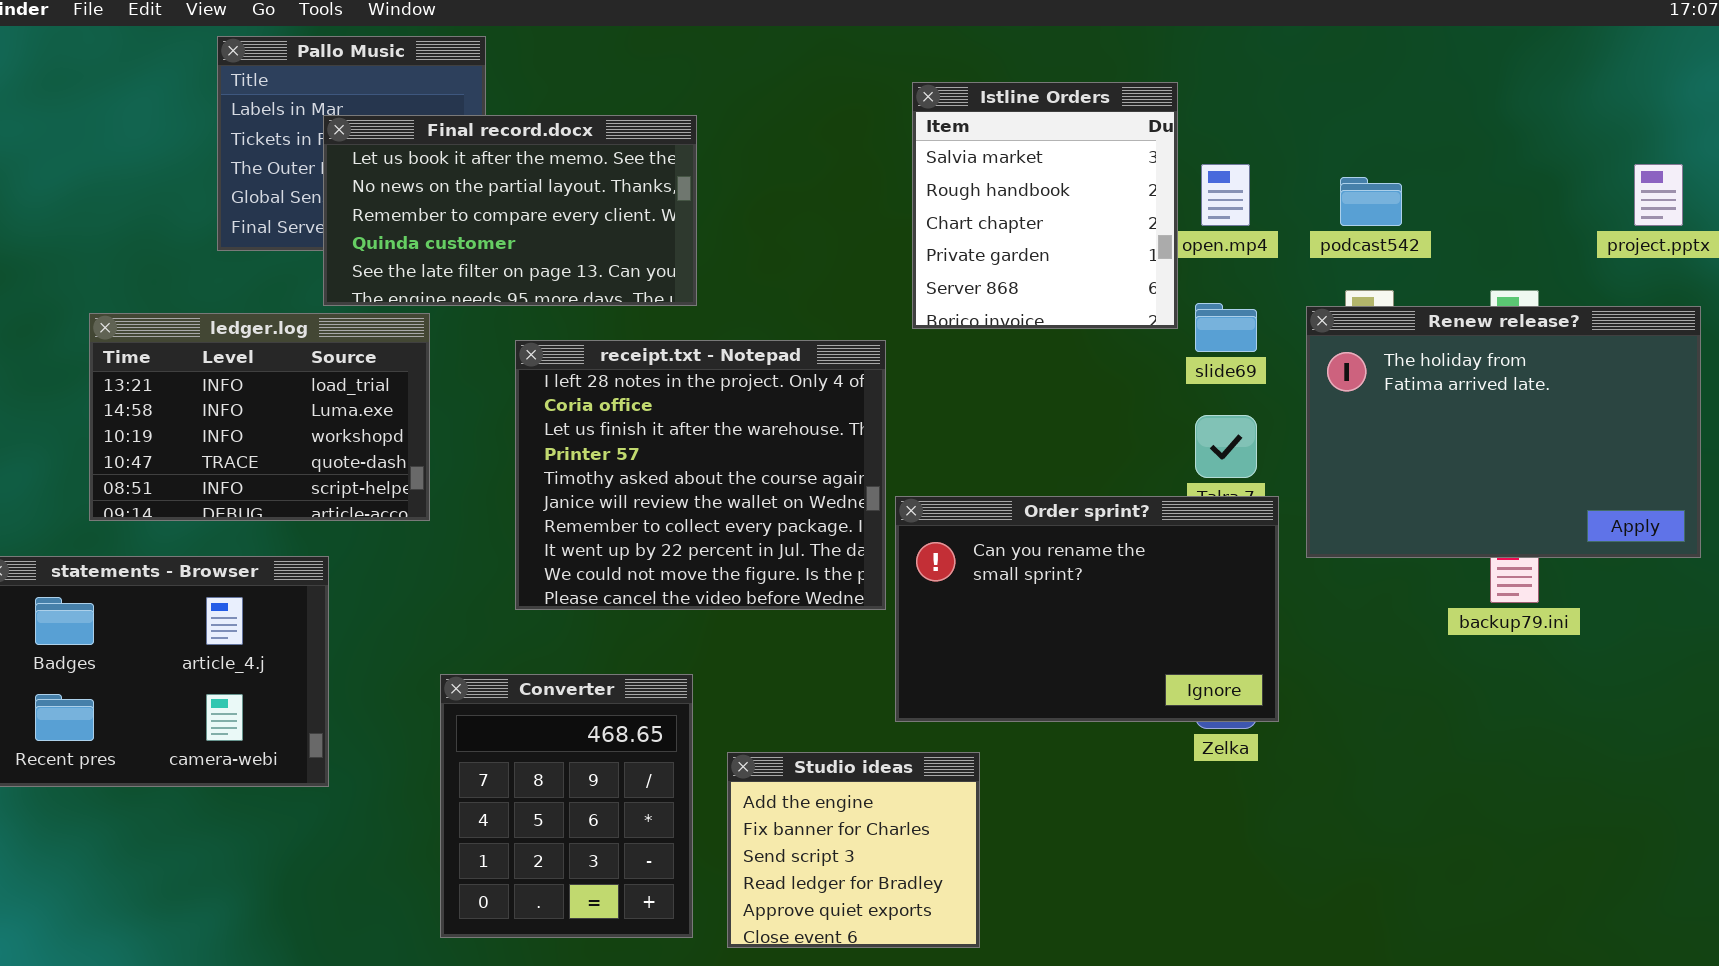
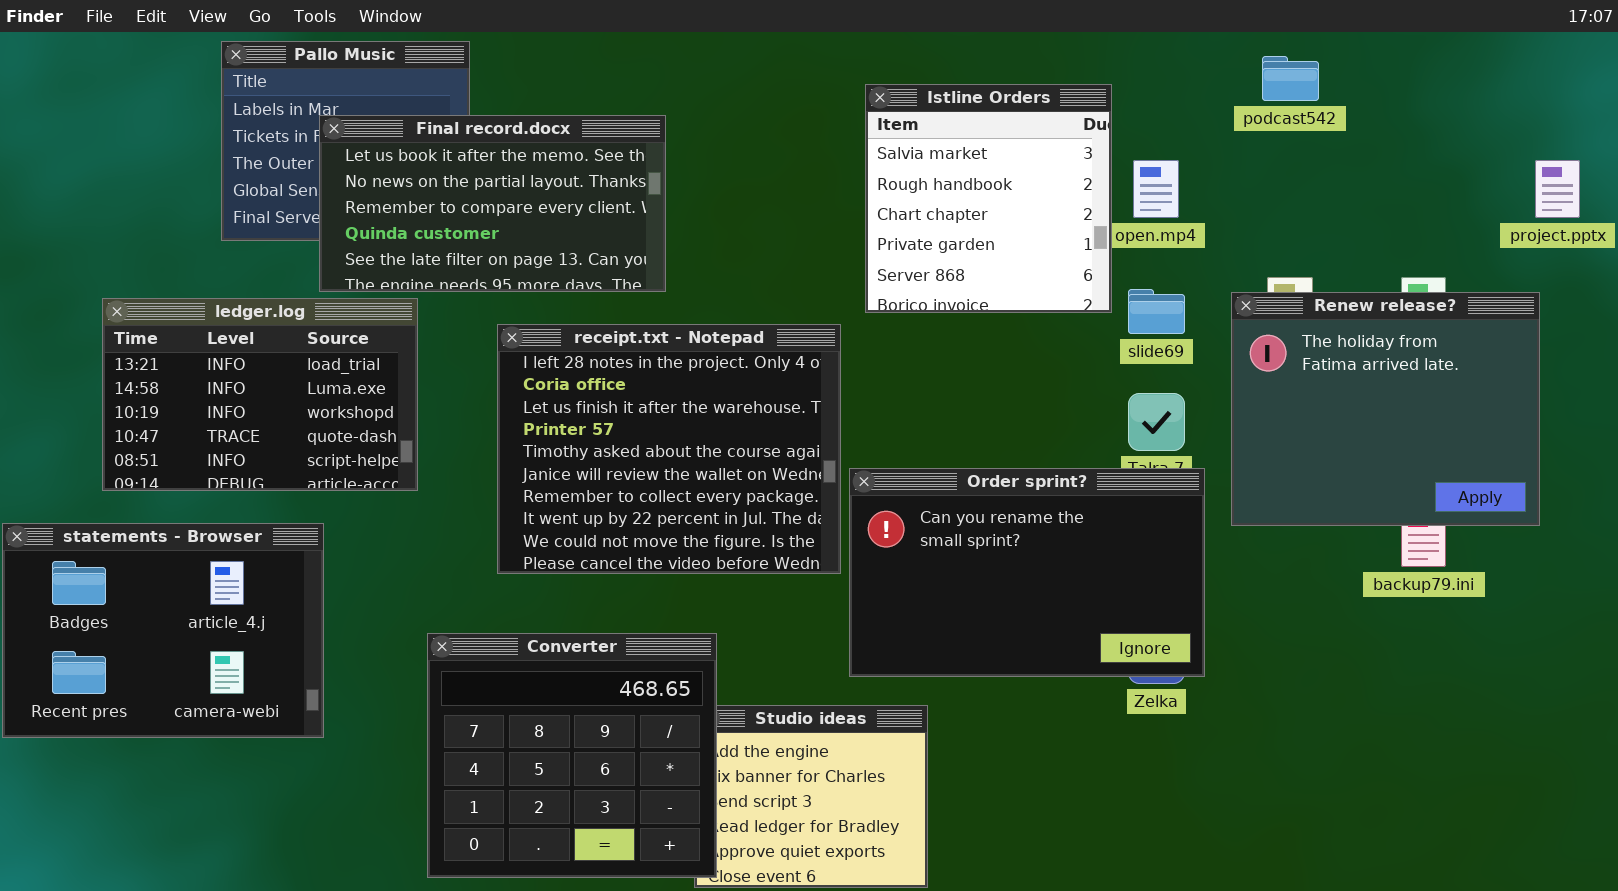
podcast542: [1340,177,1402,226] -> [1262,56,1319,101], moved
Renew release?: [1306,306,1701,558] -> [1231,292,1540,526], resized
Converter: [440,674,693,938] -> [427,633,717,878], resized

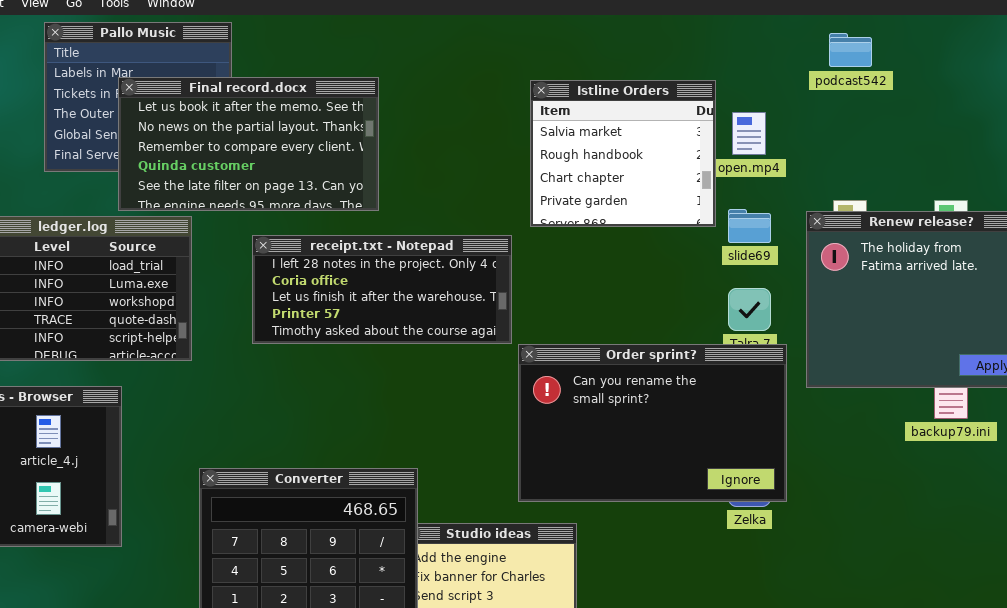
Istline Orders: [865,84,1112,313] -> [530,80,716,227], resized
receipt.txt - Notepad: [497,324,841,574] -> [252,235,512,344], resized

